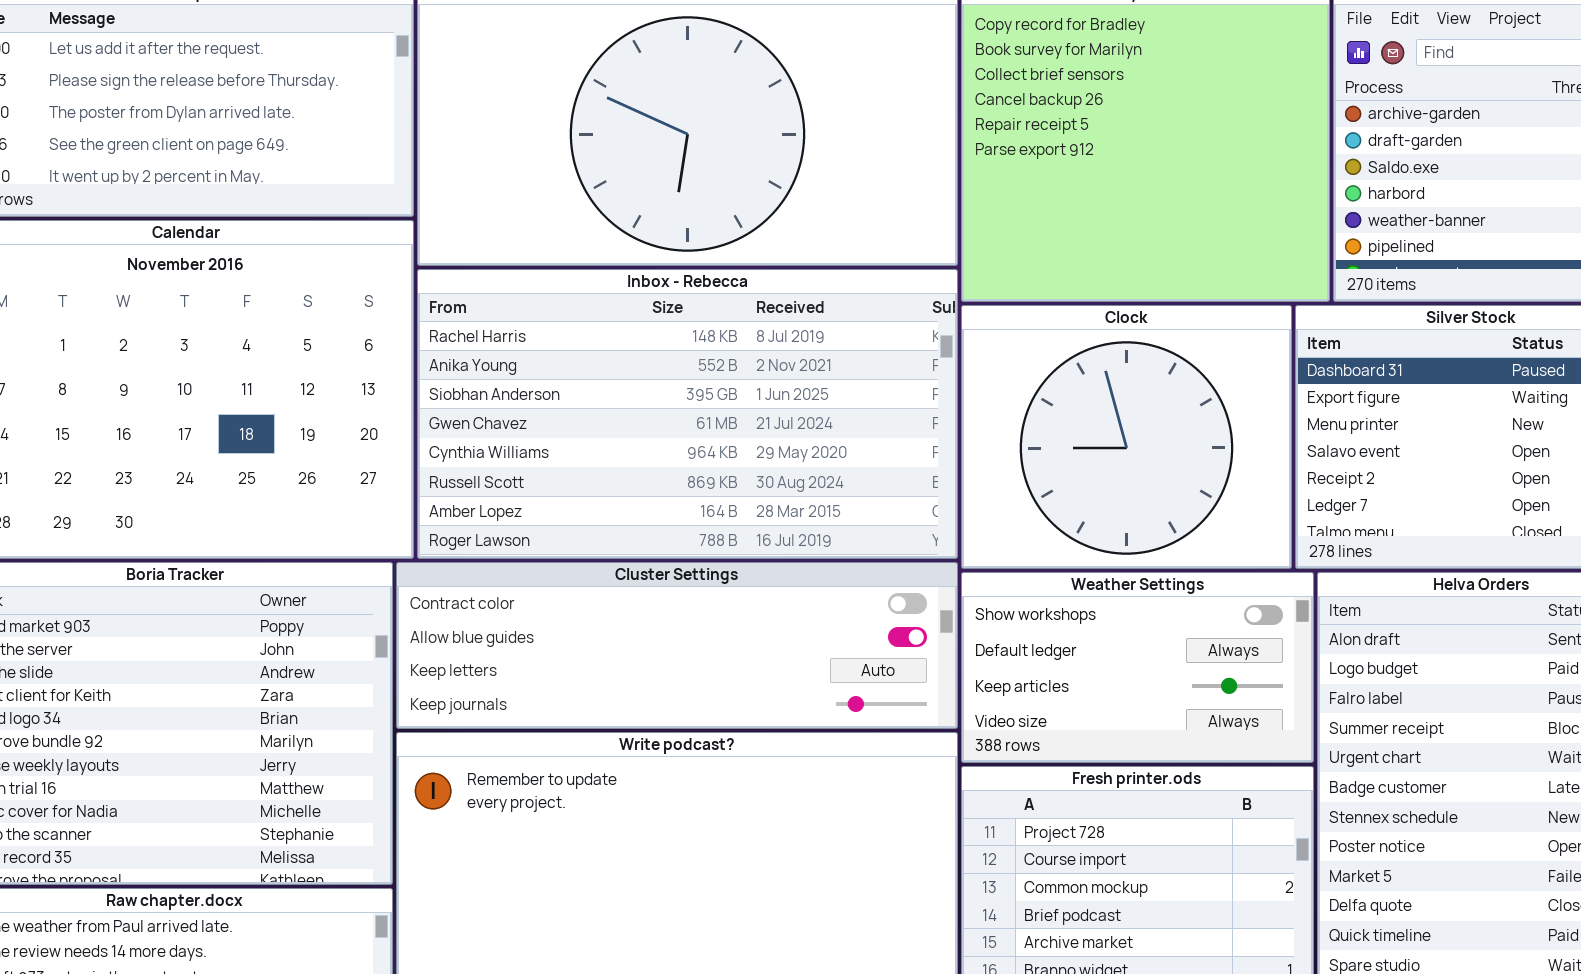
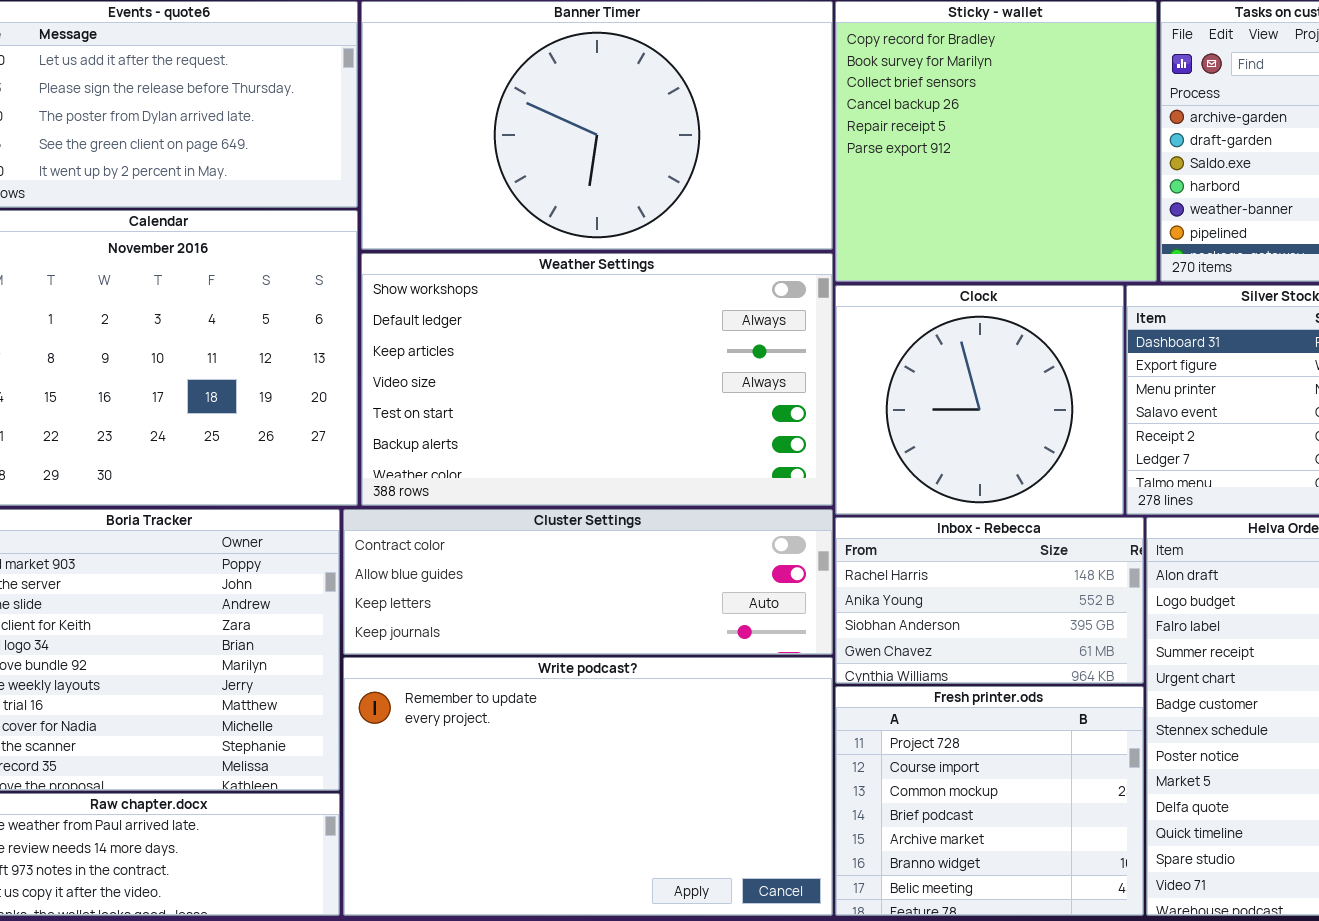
Inbox - Rebecca: [417,269,958,559] -> [835,517,1144,684], moved, resized
Weather Settings: [961,572,1314,763] -> [361,253,833,506], moved, resized

